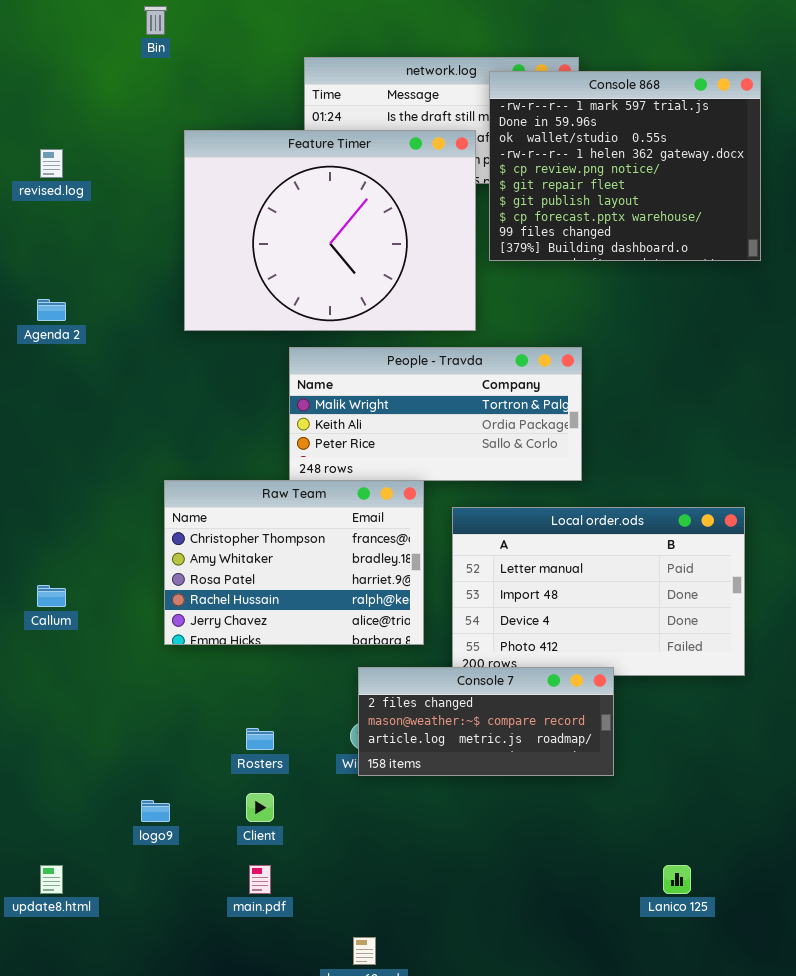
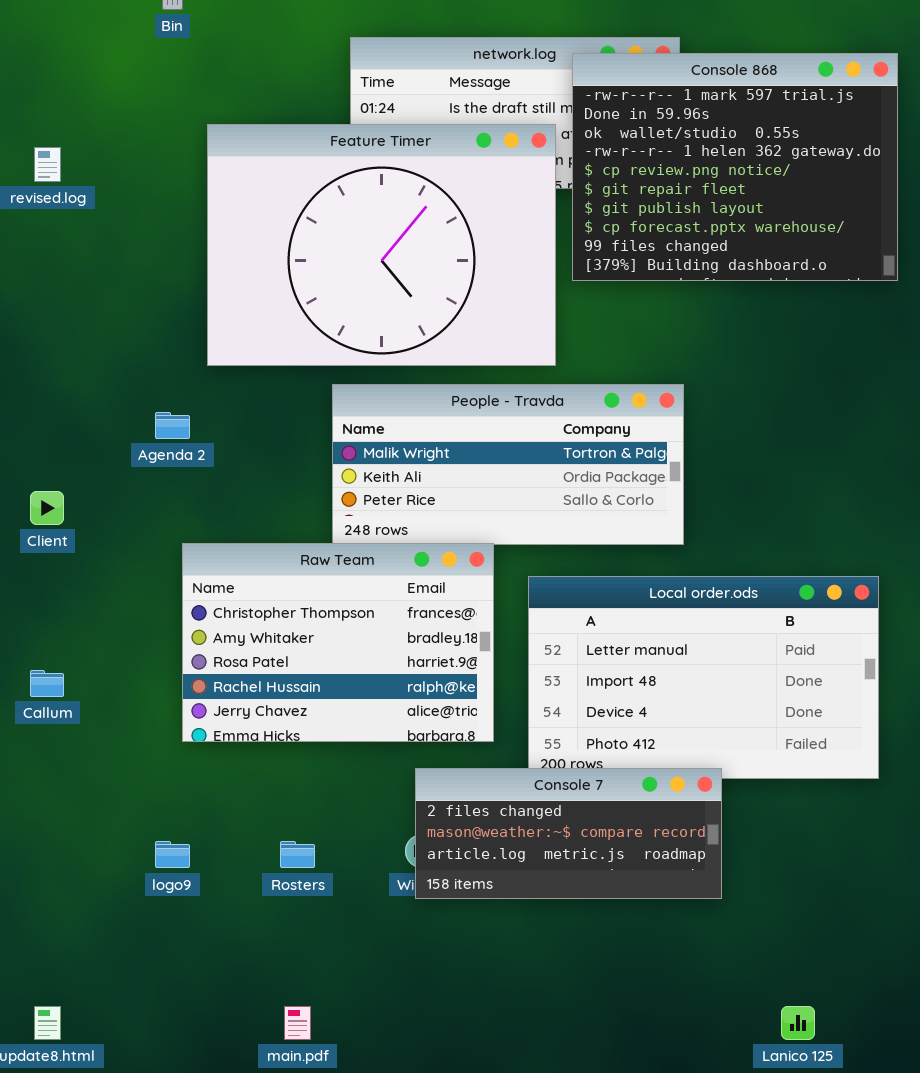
Agenda 2: [37,299,66,321] -> [155,412,190,439], moved
Client: [246,793,274,822] -> [30,491,64,525], moved
logo9: [141,800,170,822] -> [155,841,190,868], moved

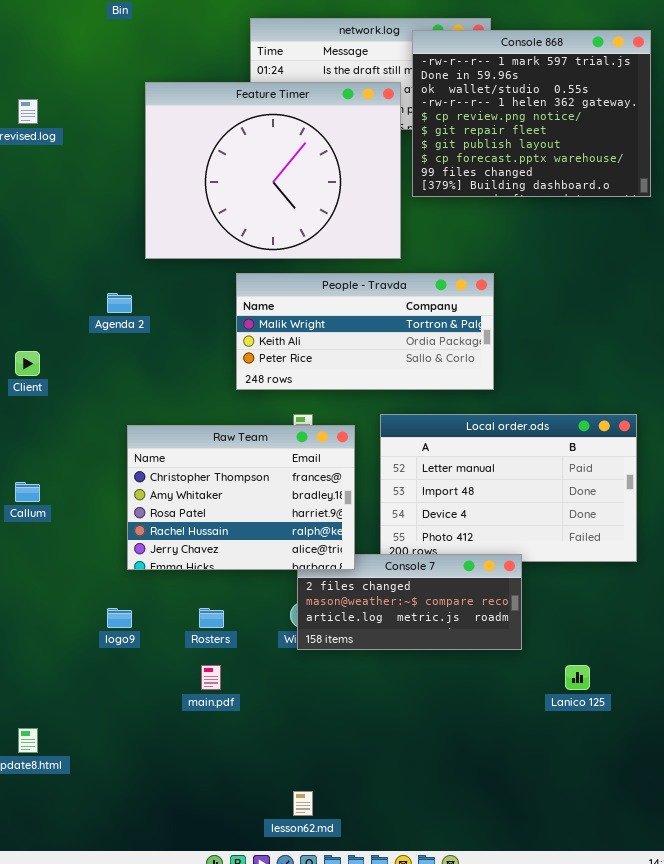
Raw Team: [182,543,494,742] -> [127,425,355,570], moved
main.pdf: [284,1006,311,1040] -> [201,665,221,690], moved
Lanico 125: [781,1006,815,1040] -> [565,665,590,690], moved

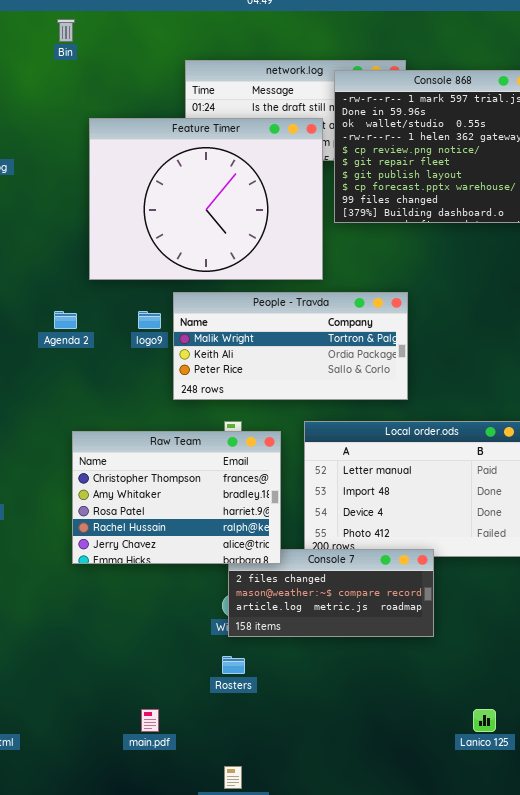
logo9: [107,608,132,628] -> [138,311,161,329], moved
Rosters: [199,608,224,628] -> [222,656,245,674], moved
main.pdf: [201,665,221,690] -> [141,709,159,732], moved
Lanico 125: [565,665,590,690] -> [473,709,496,732], moved

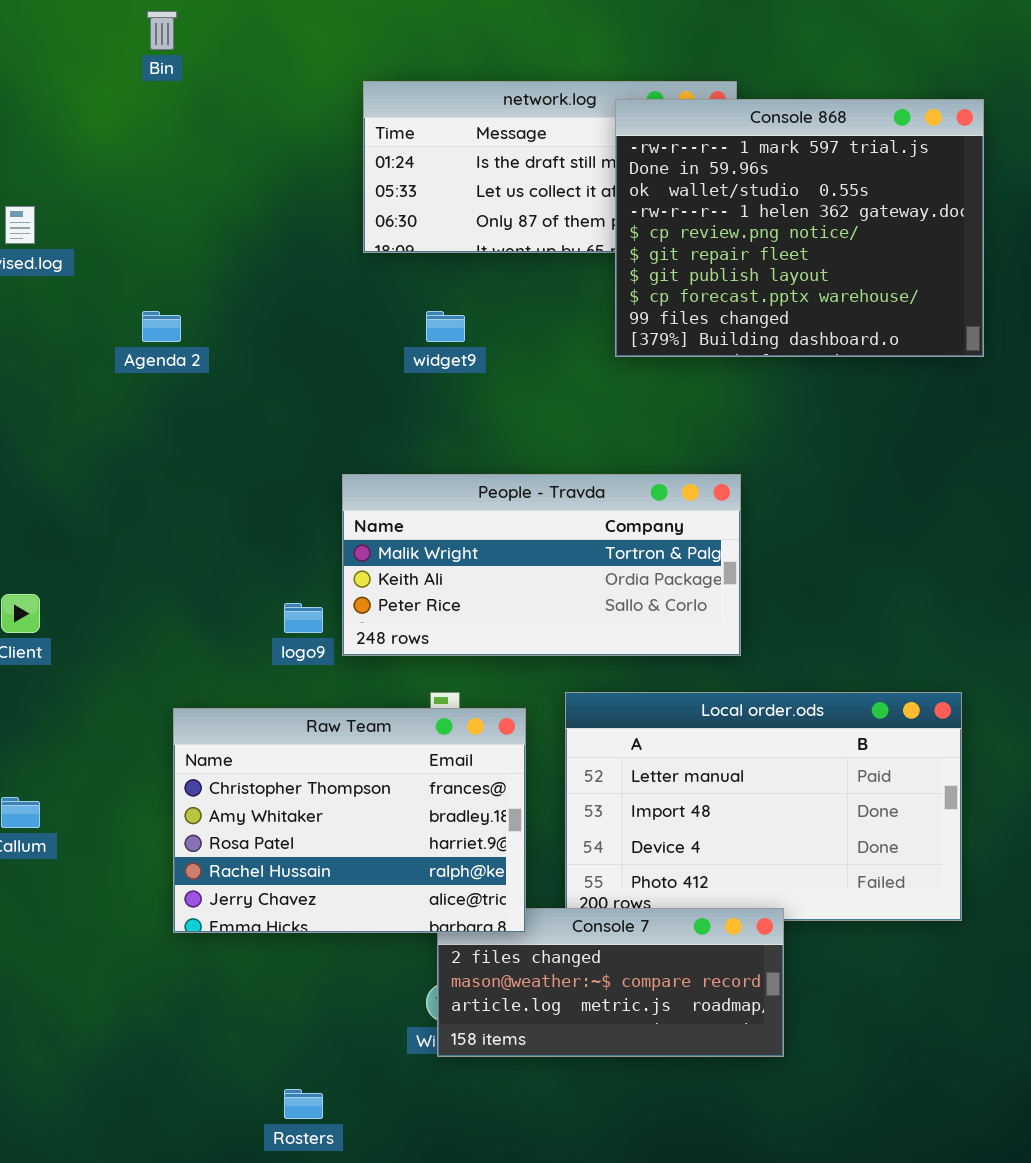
Feature Timer: [89,118,323,280] -> none, closed
Agenda 2: [54,311,77,329] -> [142,311,181,342], moved
logo9: [138,311,161,329] -> [284,603,323,633], moved
Rosters: [222,656,245,674] -> [284,1089,323,1119], moved

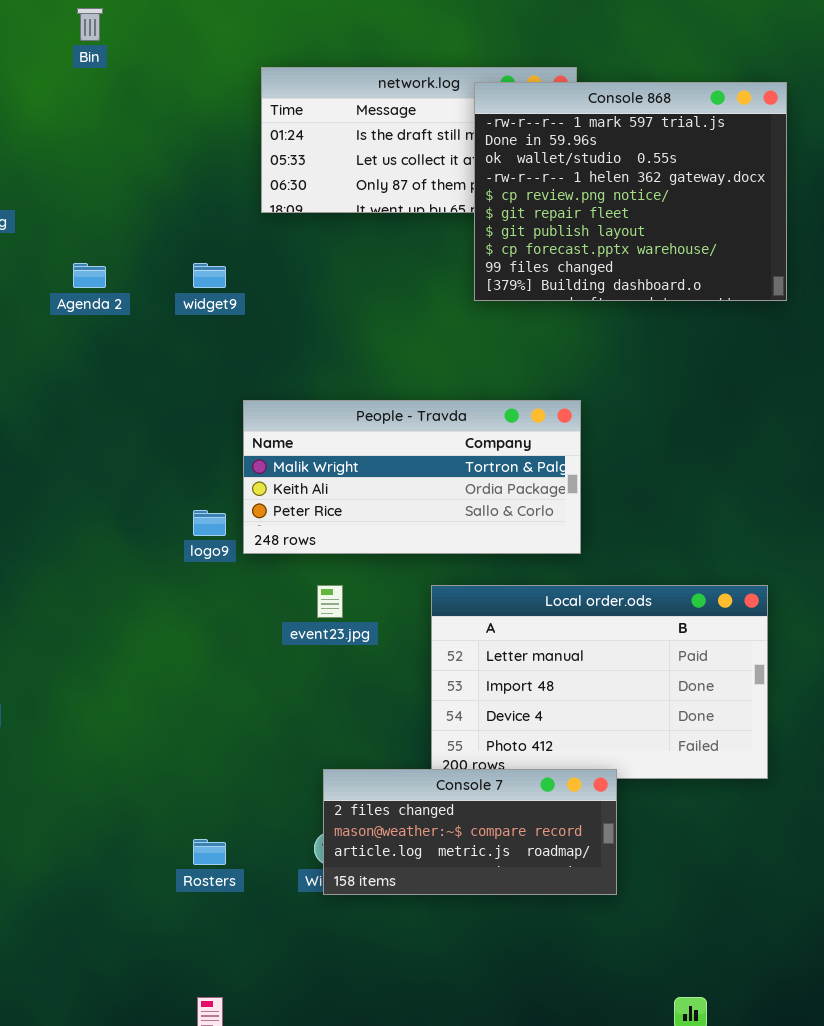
widget9: [426,311,465,342] -> [193,263,226,288], moved
Raw Team: [173,708,526,933] -> none, closed
Rosters: [284,1089,323,1119] -> [193,839,226,865], moved

